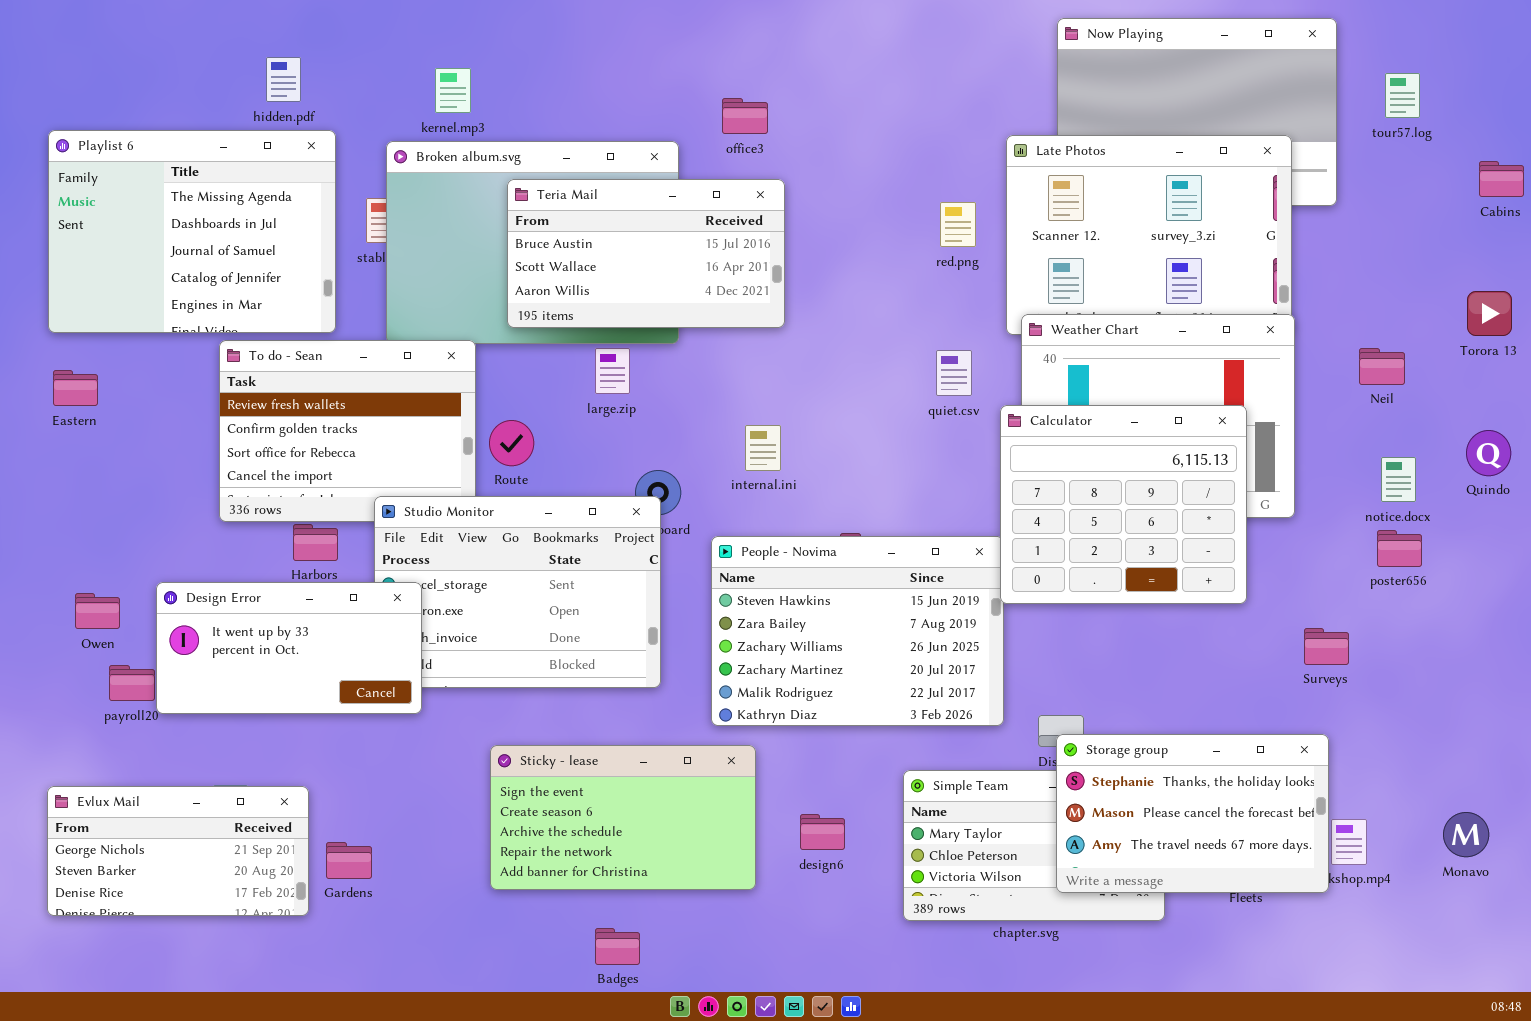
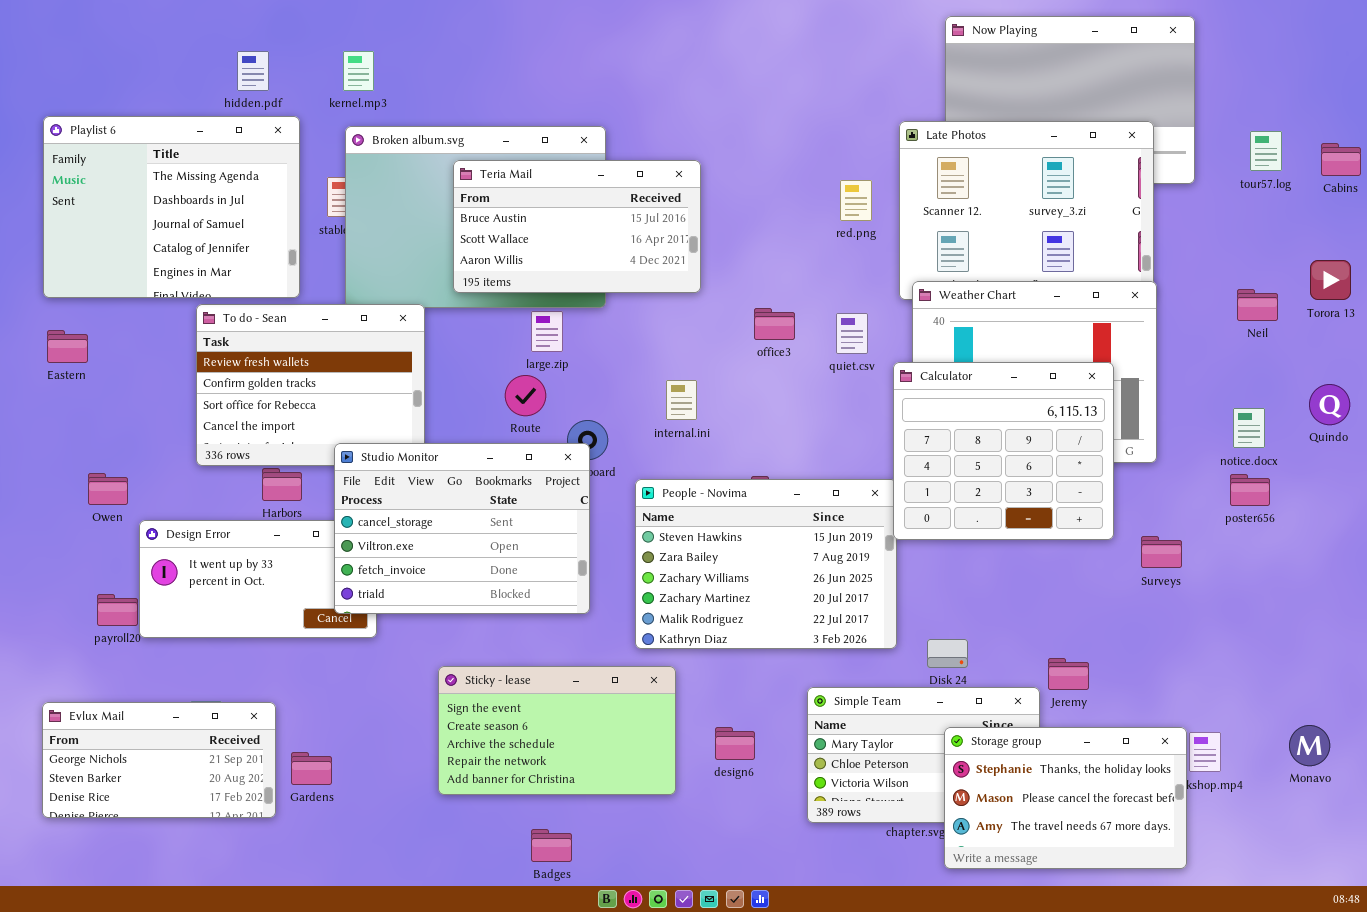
kernel.mp3: [435,68,471,113] -> [343,51,374,91], moved
tour57.log: [1385,73,1420,118] -> [1250,131,1282,171], moved
office3: [722,98,768,134] -> [754,308,795,340], moved
Neil: [1359,348,1405,385] -> [1237,289,1278,321], moved
Route: [489,420,534,466] -> [505,375,546,416], moved
Studio Monitor: [374,496,661,688] -> [334,443,590,614], raised
Owen: [75,593,120,629] -> [88,473,128,505], moved
Surveys: [1304,628,1349,665] -> [1141,536,1182,568], moved
Storage group: [1056,734,1329,893] -> [944,727,1187,869], moved

